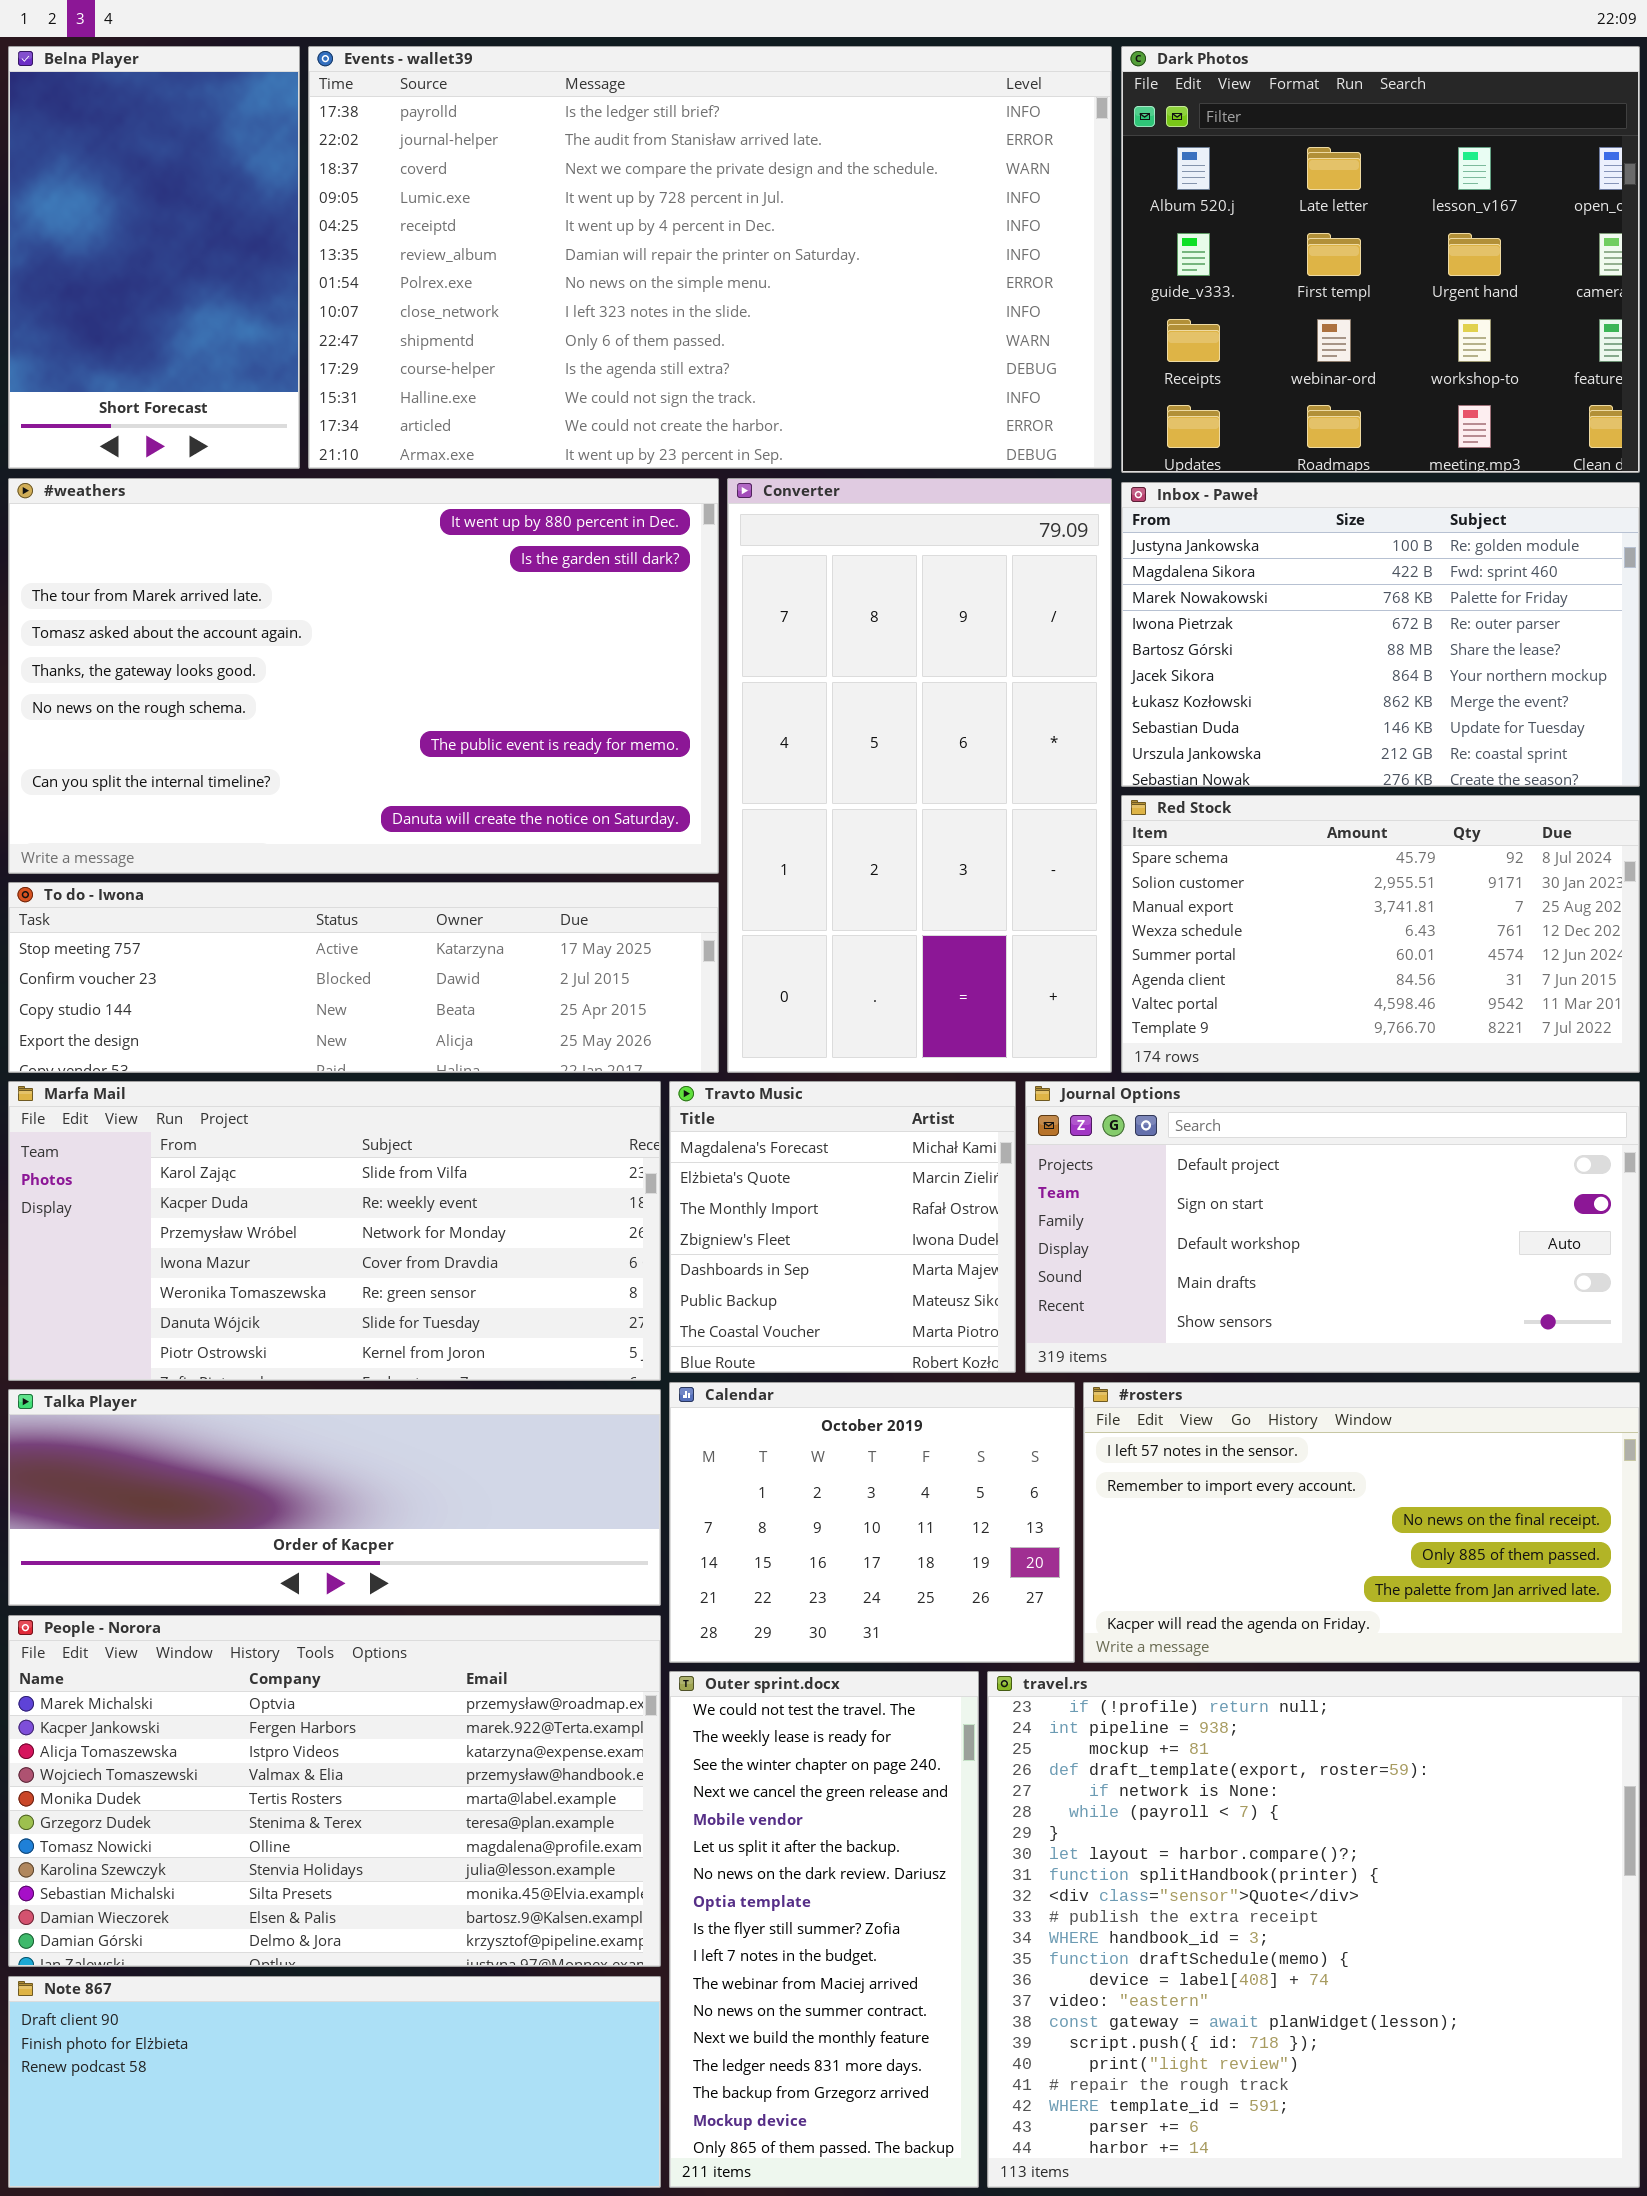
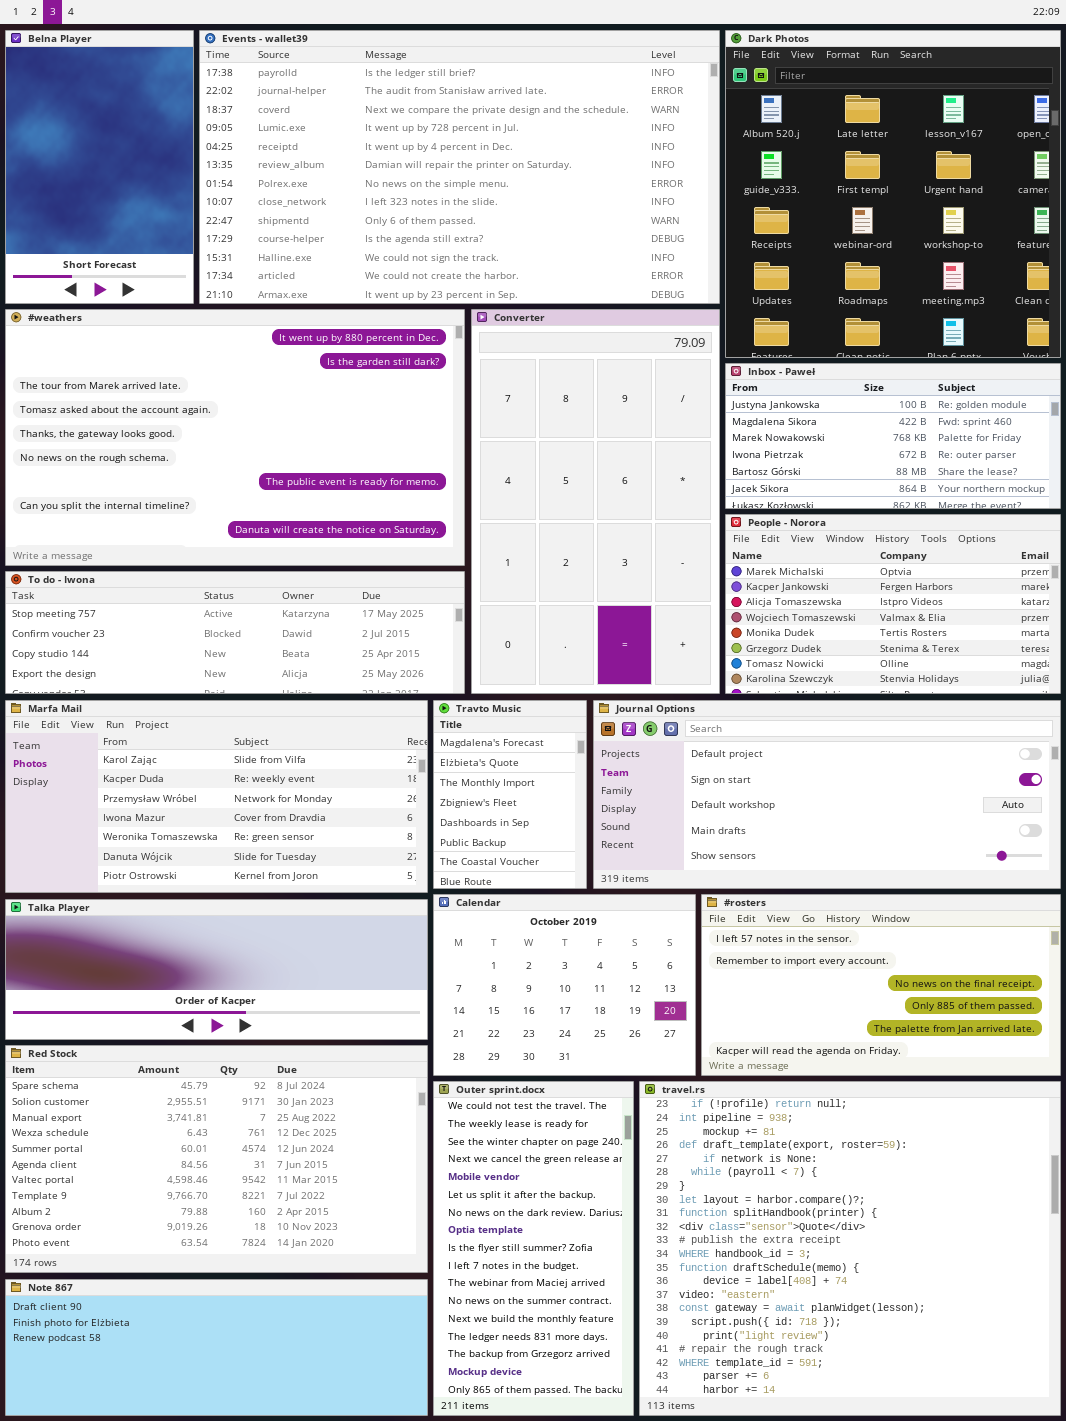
Dark Photos: [1121,46,1640,473] -> [725,30,1061,358], resized
Inbox - Paweł: [1121,482,1640,787] -> [725,363,1061,509], resized
Red Stock: [1121,795,1640,1073] -> [5,1045,428,1273], moved, resized
Travto Music: [669,1081,1016,1373] -> [433,700,587,889], resized
Journal Options: [1025,1081,1640,1373] -> [593,700,1061,889], resized
People - Norora: [8,1615,661,1967] -> [725,514,1061,694], moved, resized

